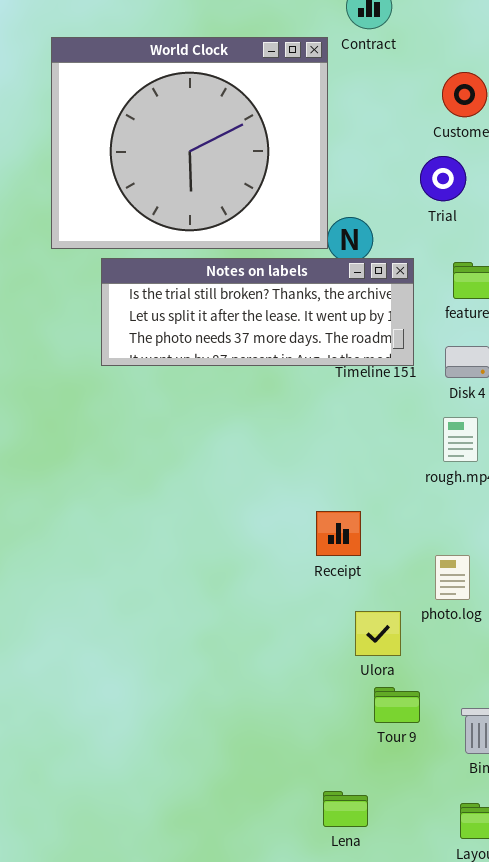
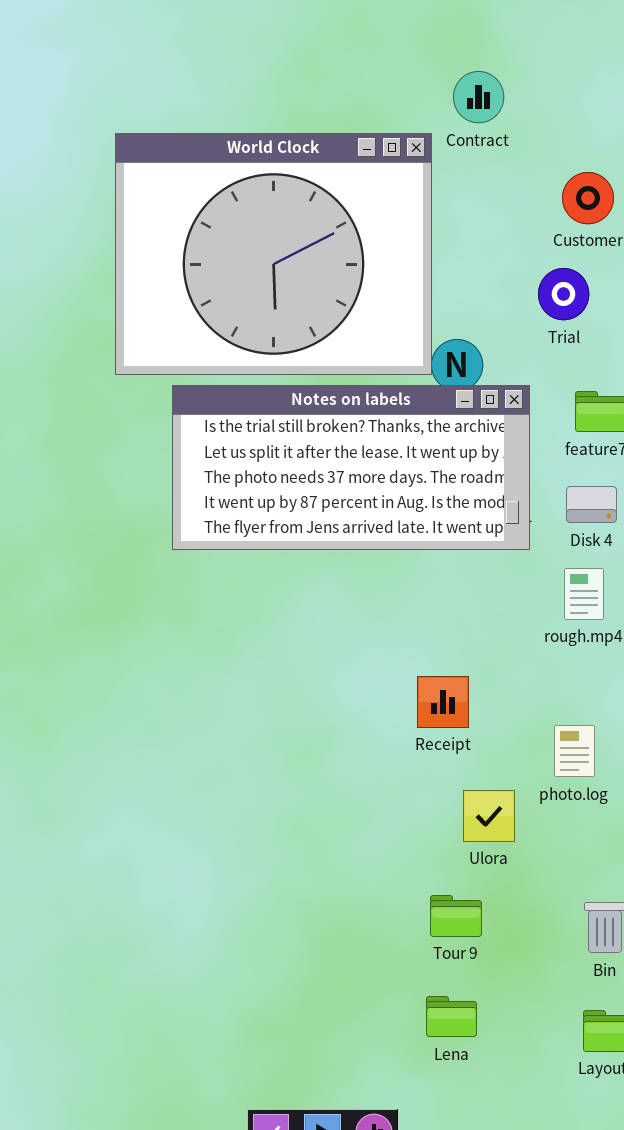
Notes on labels: [101,258,414,366] -> [172,385,530,550], resized
Tour 9: [374,687,420,723] -> [430,895,482,937], moved

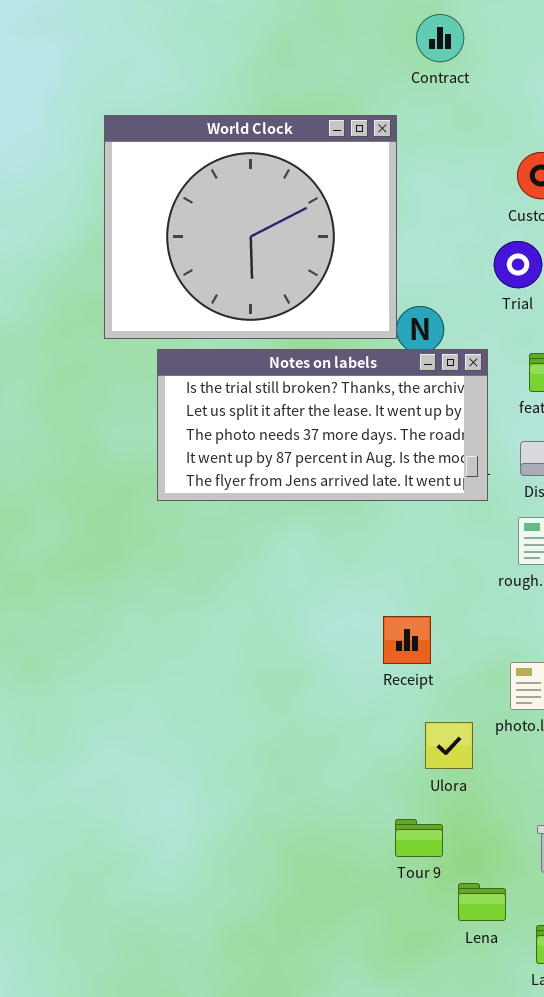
Contract: [453,71,504,123] -> [416,14,464,62], moved
Lena: [426,996,477,1037] -> [458,883,506,921], moved

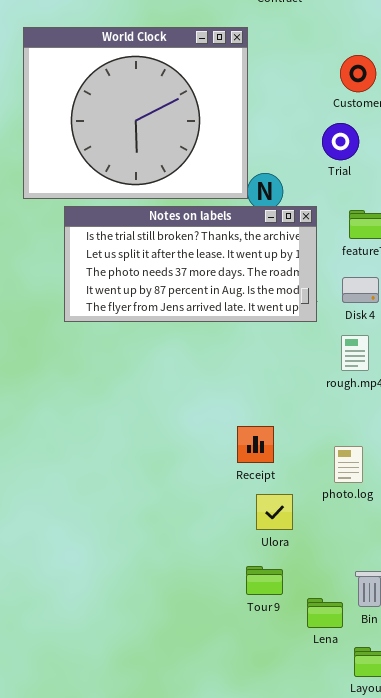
Receipt: [383,616,431,664] -> [237,426,274,463], moved
Ulora: [425,722,473,769] -> [256,494,293,530], moved
Lena: [458,883,506,921] -> [307,598,343,628], moved

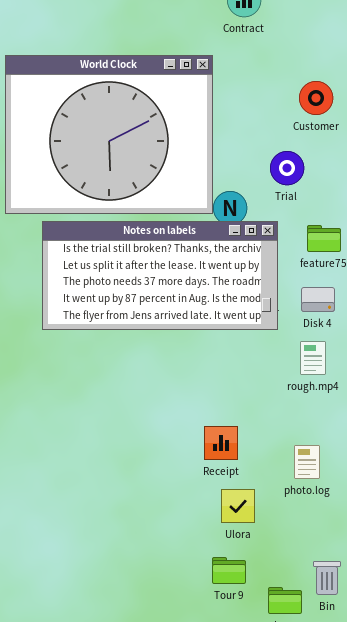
Trial: [322,123,359,160] -> [270,151,304,185], moved

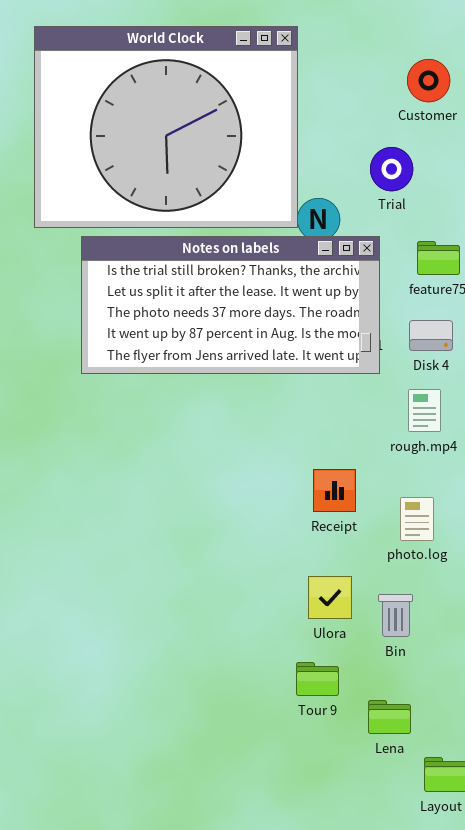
Receipt: [204,426,238,460] -> [313,469,356,512], moved
photo.log: [294,445,320,479] -> [400,497,434,541], moved
Bin: [313,561,341,595] -> [378,594,413,637], moved

